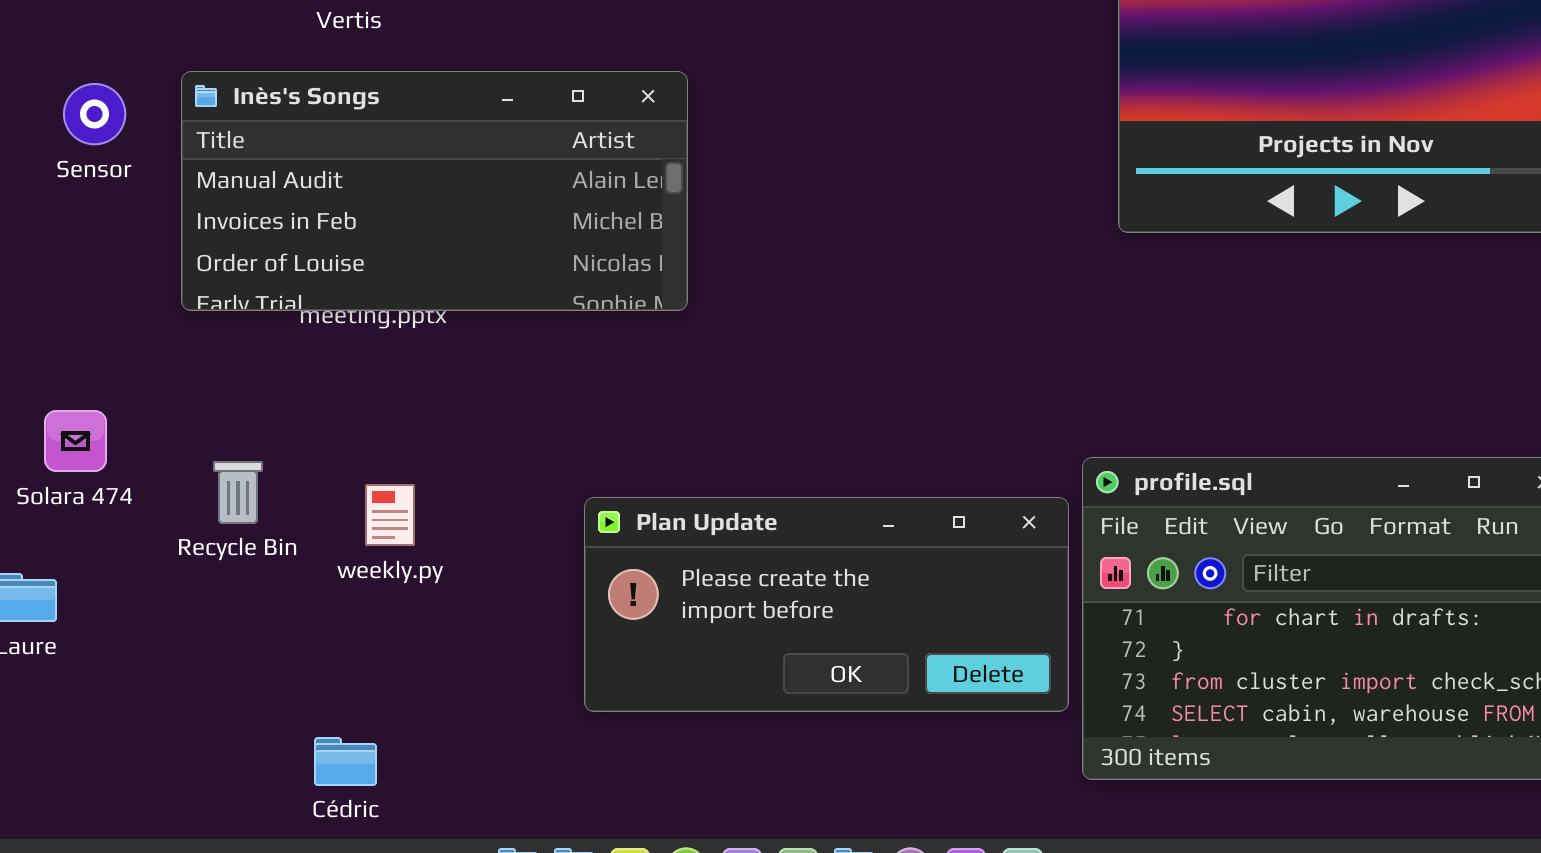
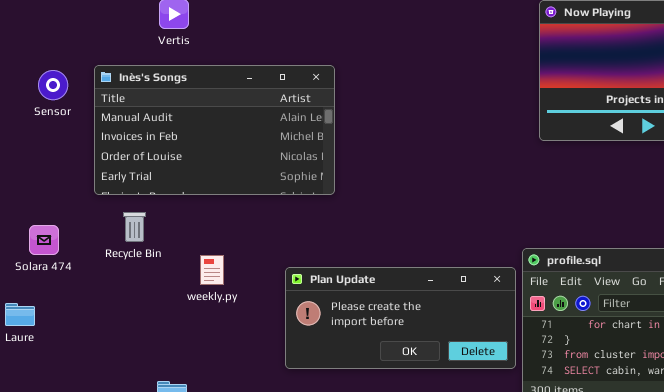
Inès's Songs: [181,71,688,311] -> [94,65,335,195], resized
Recycle Bin: [213,461,263,524] -> [123,212,146,242], moved
weekly.py: [365,484,415,546] -> [200,255,224,285], moved

